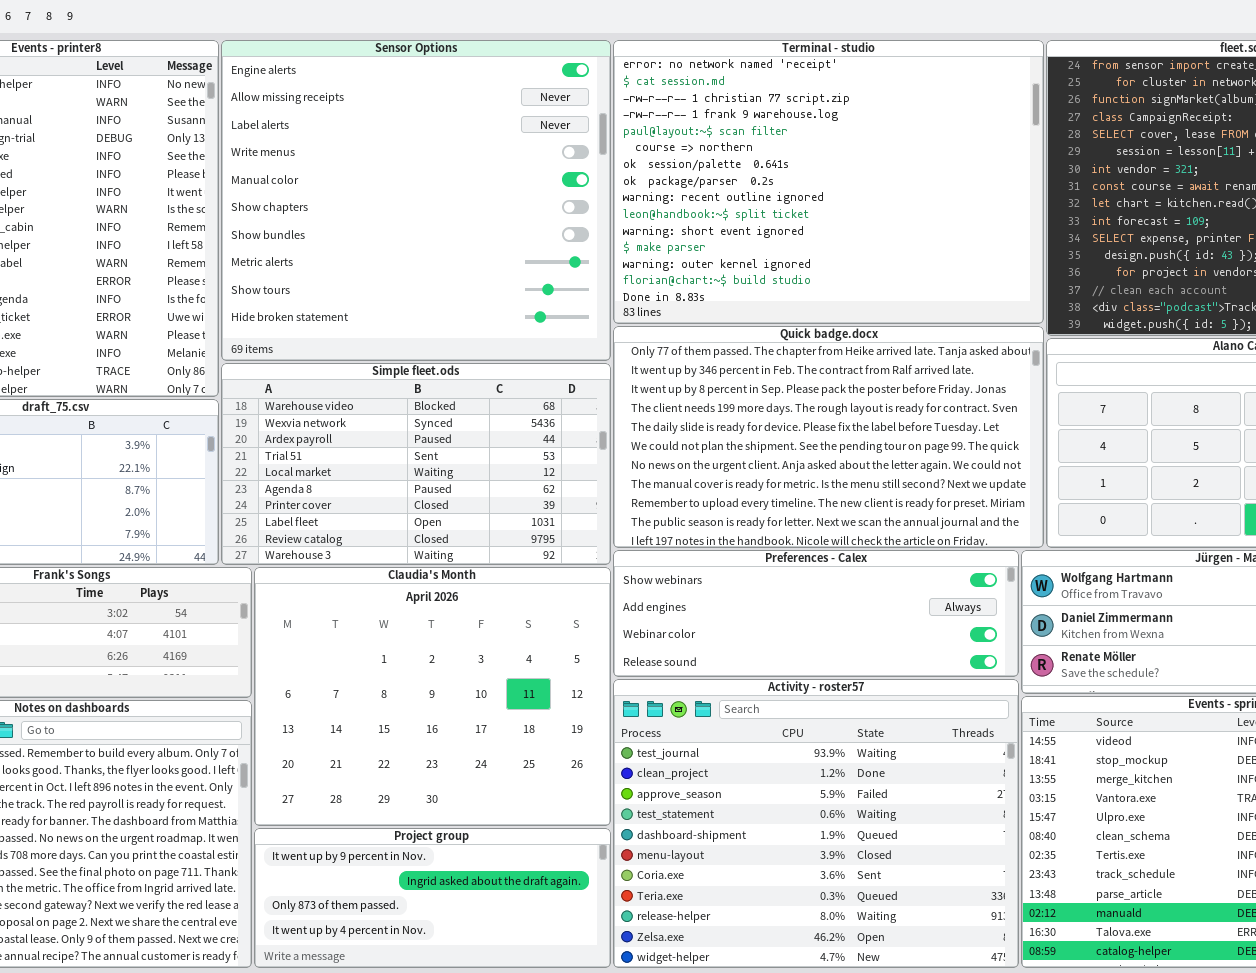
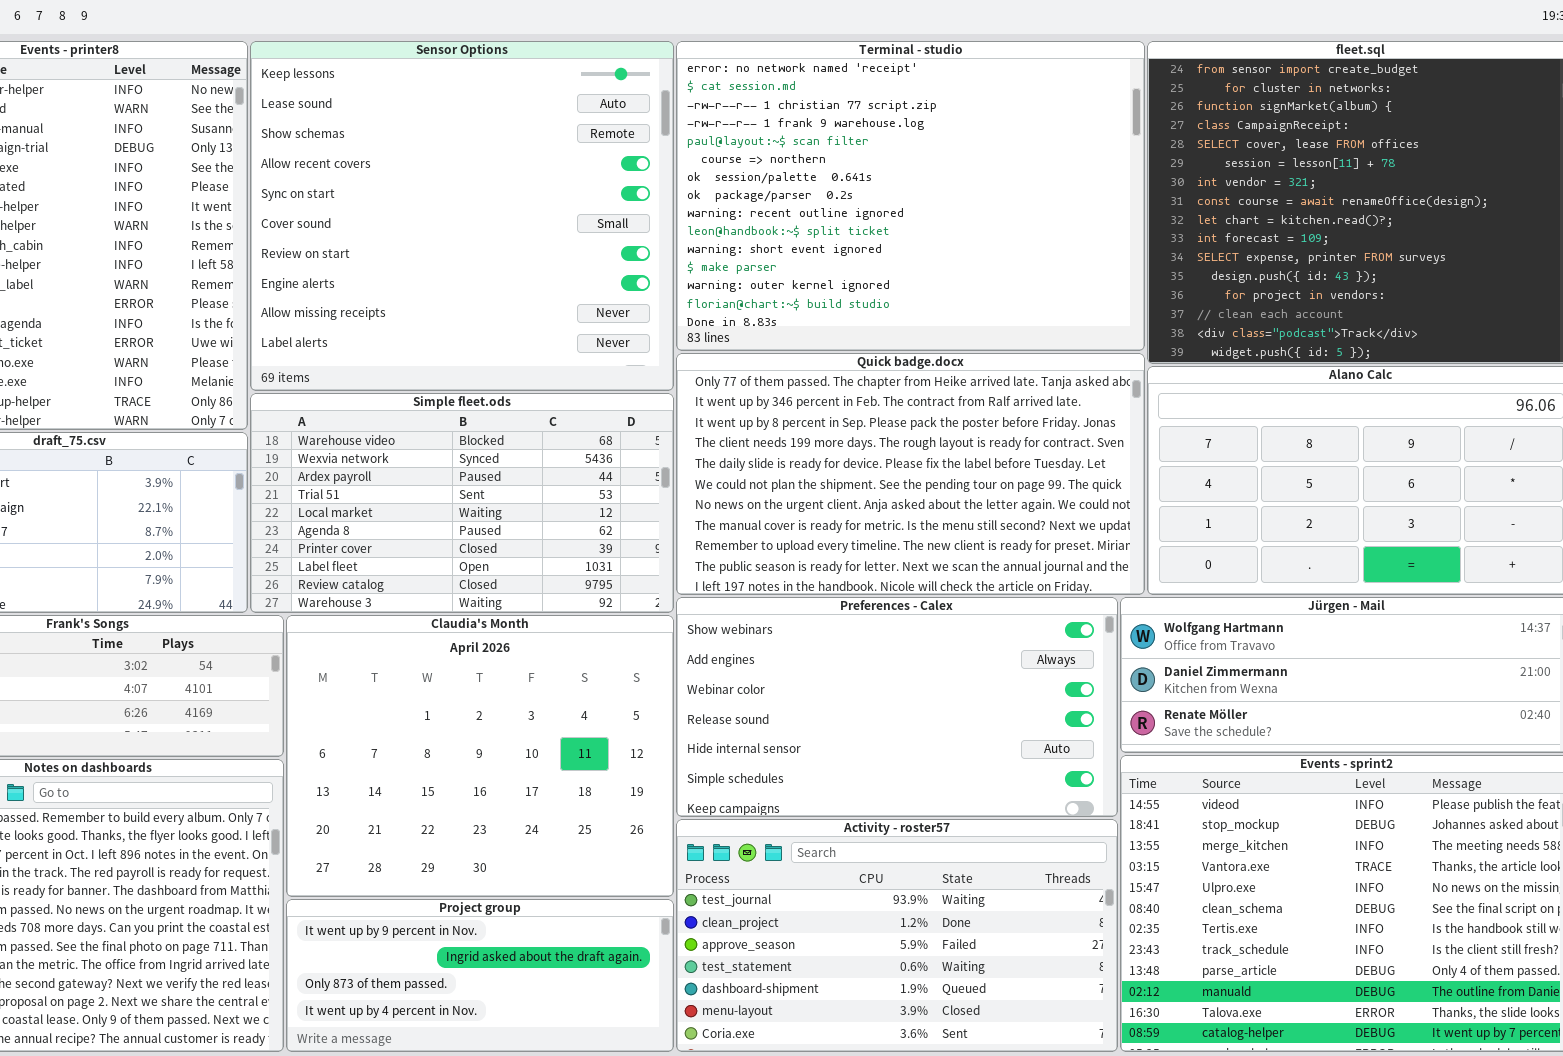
Sensor Options: [221,40,611,361] -> [250,41,674,391], scrolled up 7 rows
Preferences - Calex: [613,550,1019,677] -> [676,597,1118,817], resized
Activity - roster57: [613,679,1019,968] -> [676,819,1118,1052], resized

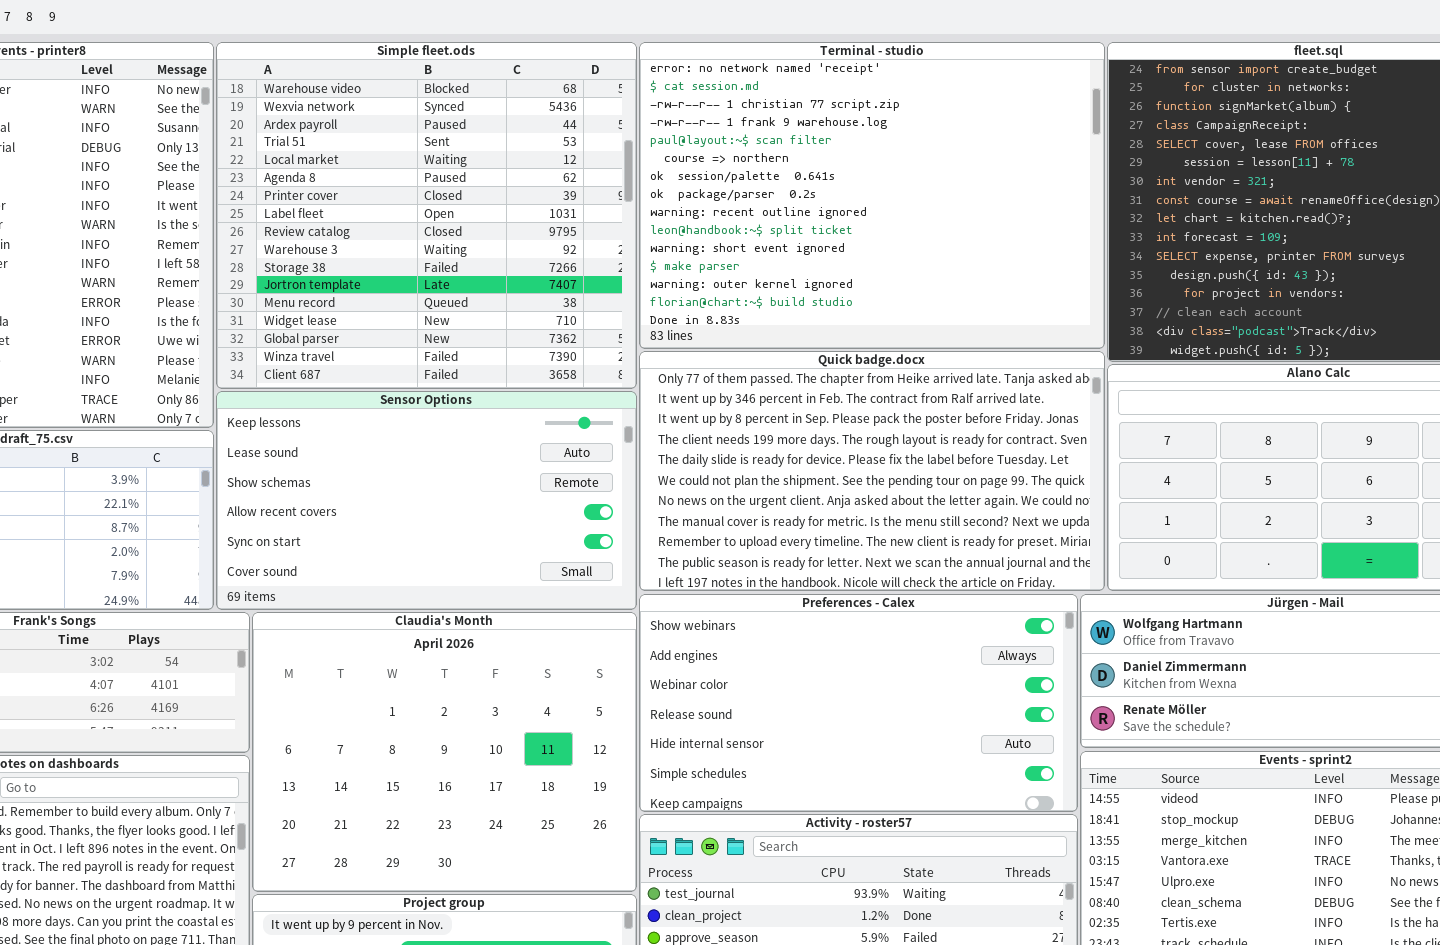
Sensor Options: [250,41,674,391] -> [216,391,637,610], moved, resized
Simple fleet.ods: [250,393,674,613] -> [216,42,637,389], moved, resized

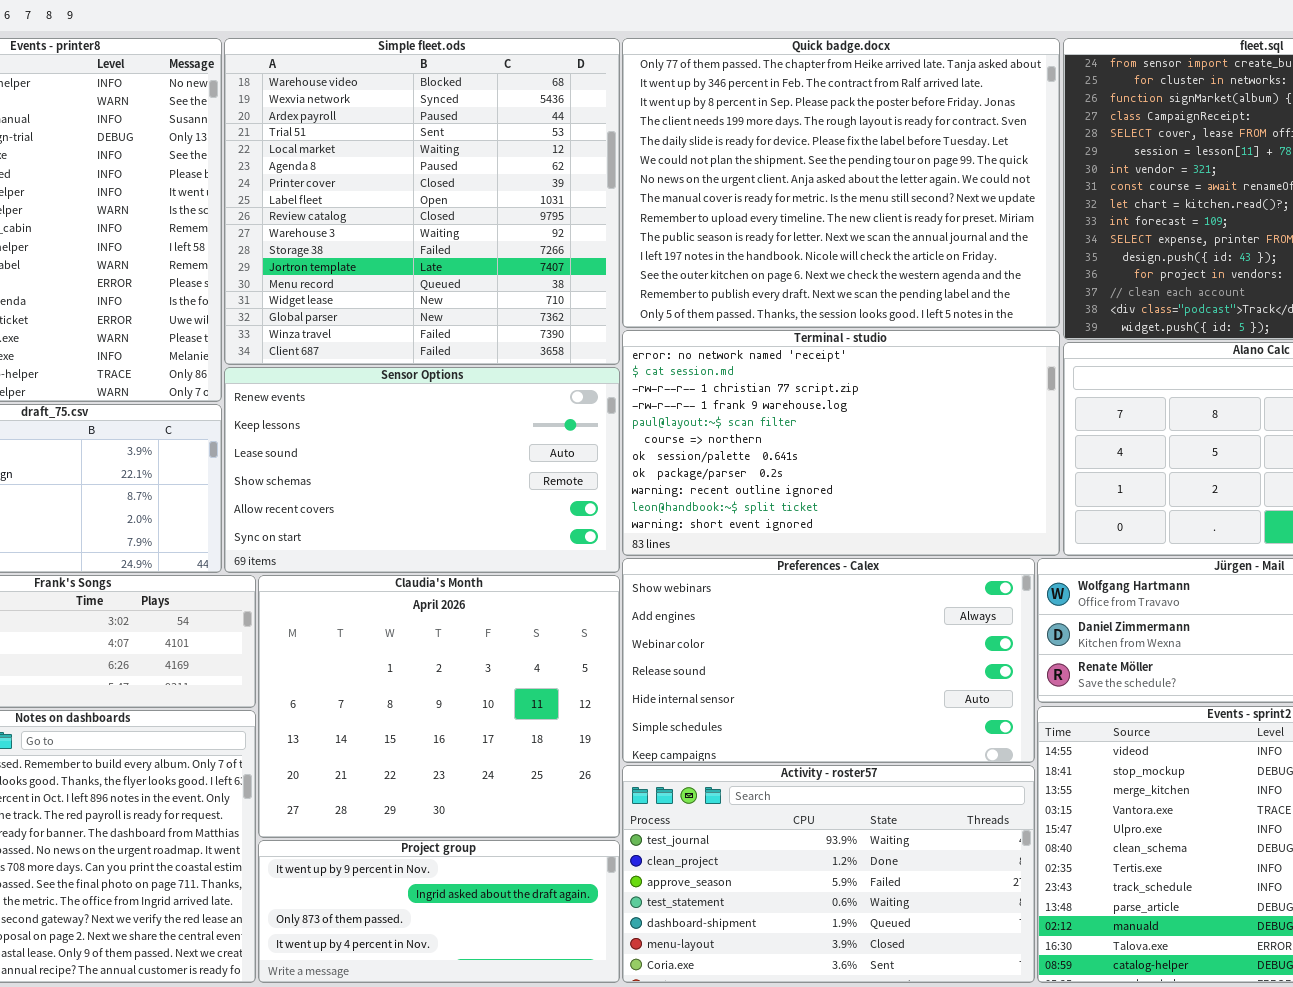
Terminal - studio: [639,42,1105,349] -> [622,330,1060,556], moved, resized
Quick badge.docx: [639,351,1105,591] -> [622,38,1060,328], moved, resized
Sensor Options: [216,391,637,610] -> [224,367,620,573], scrolled up 1 row

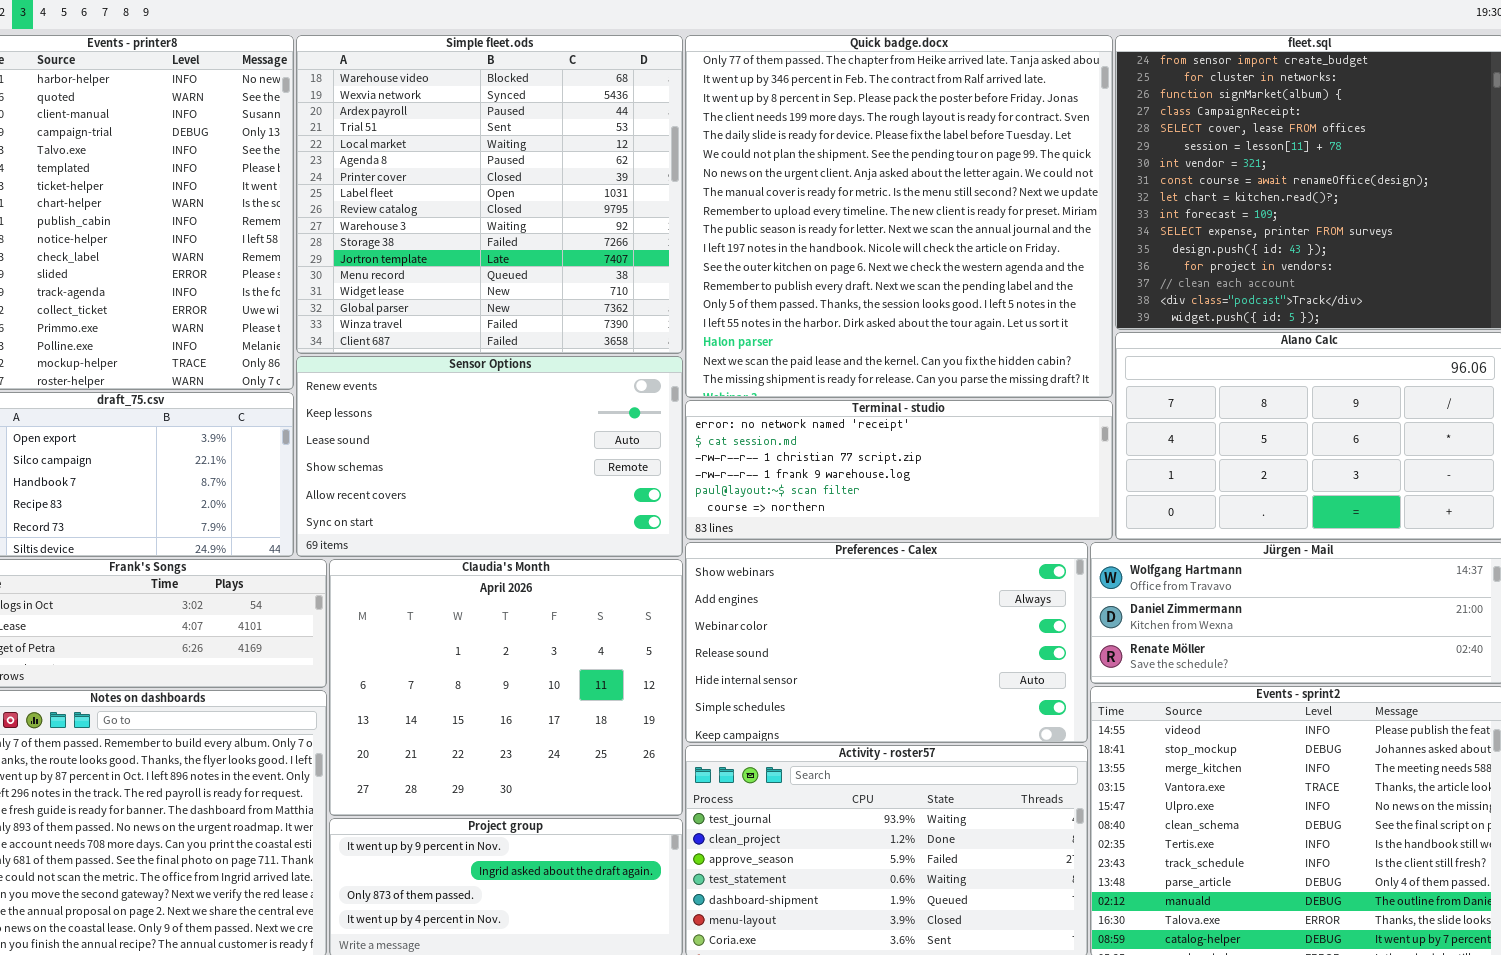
Quick badge.docx: [622,38,1060,328] -> [685,35,1113,398], resized
Terminal - studio: [622,330,1060,556] -> [685,400,1113,540], resized

